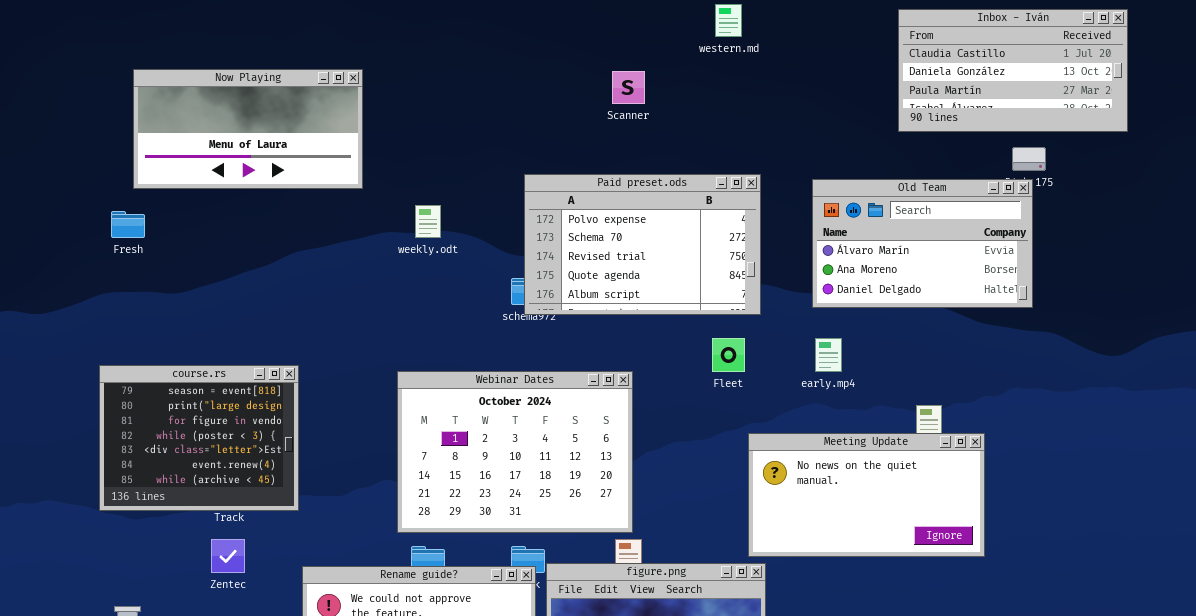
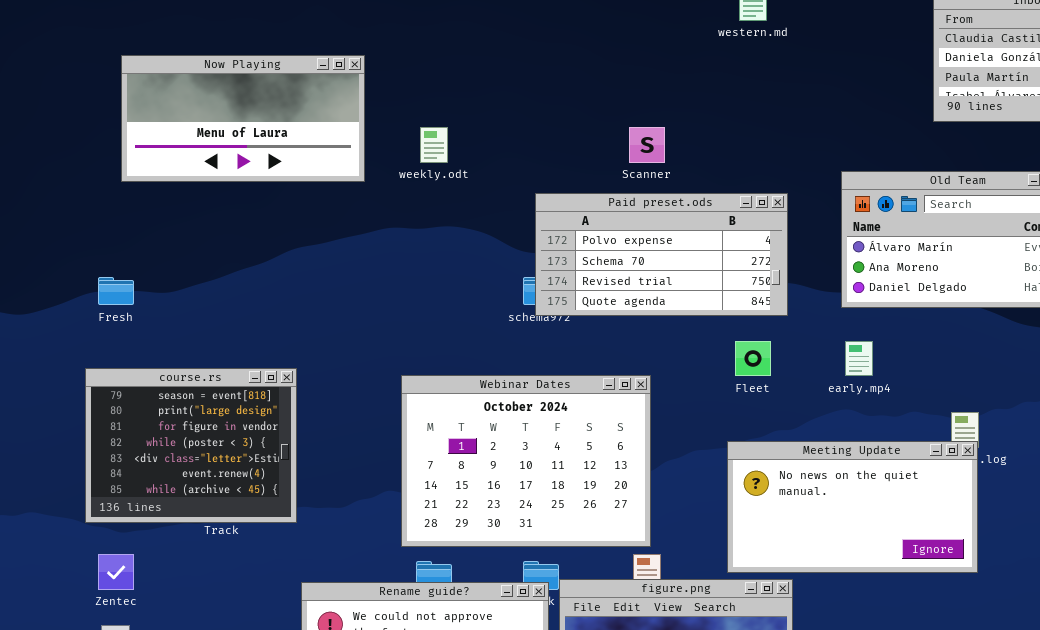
Scanner: [612,71,645,104] -> [629,127,665,163], moved
Paid preset.ods: [524,174,761,315] -> [535,193,788,316], resized
weekly.odt: [415,205,441,238] -> [420,127,448,163], moved
Fresh: [111,211,145,238] -> [98,277,134,305], moved
Meeting Update: [748,433,985,557] -> [727,441,978,573], moved
Zentec: [211,539,245,573] -> [98,554,134,590], moved

